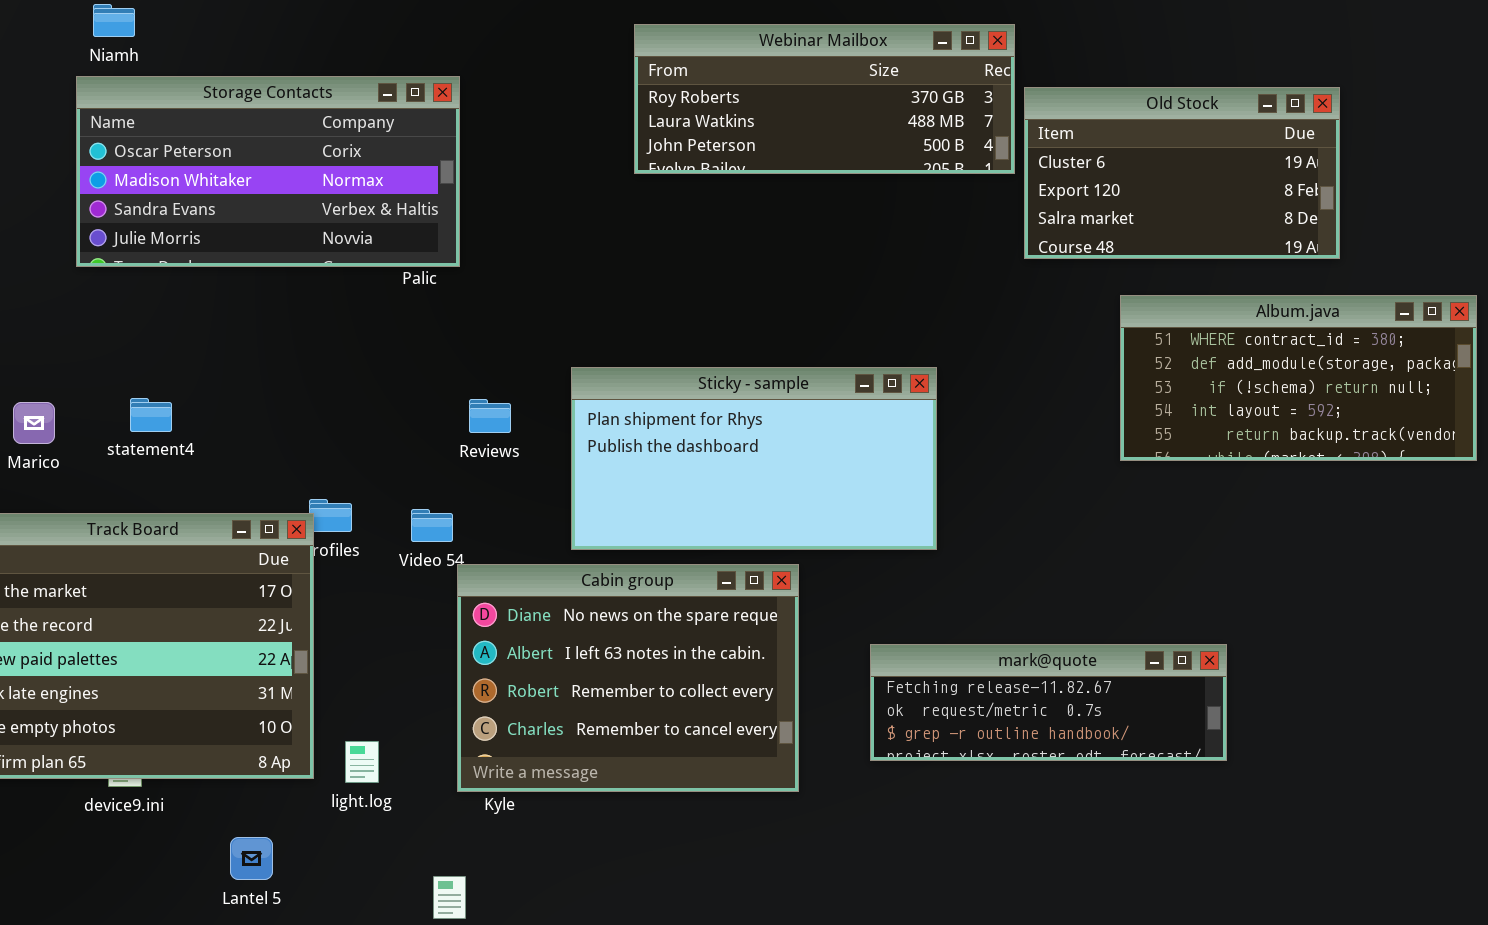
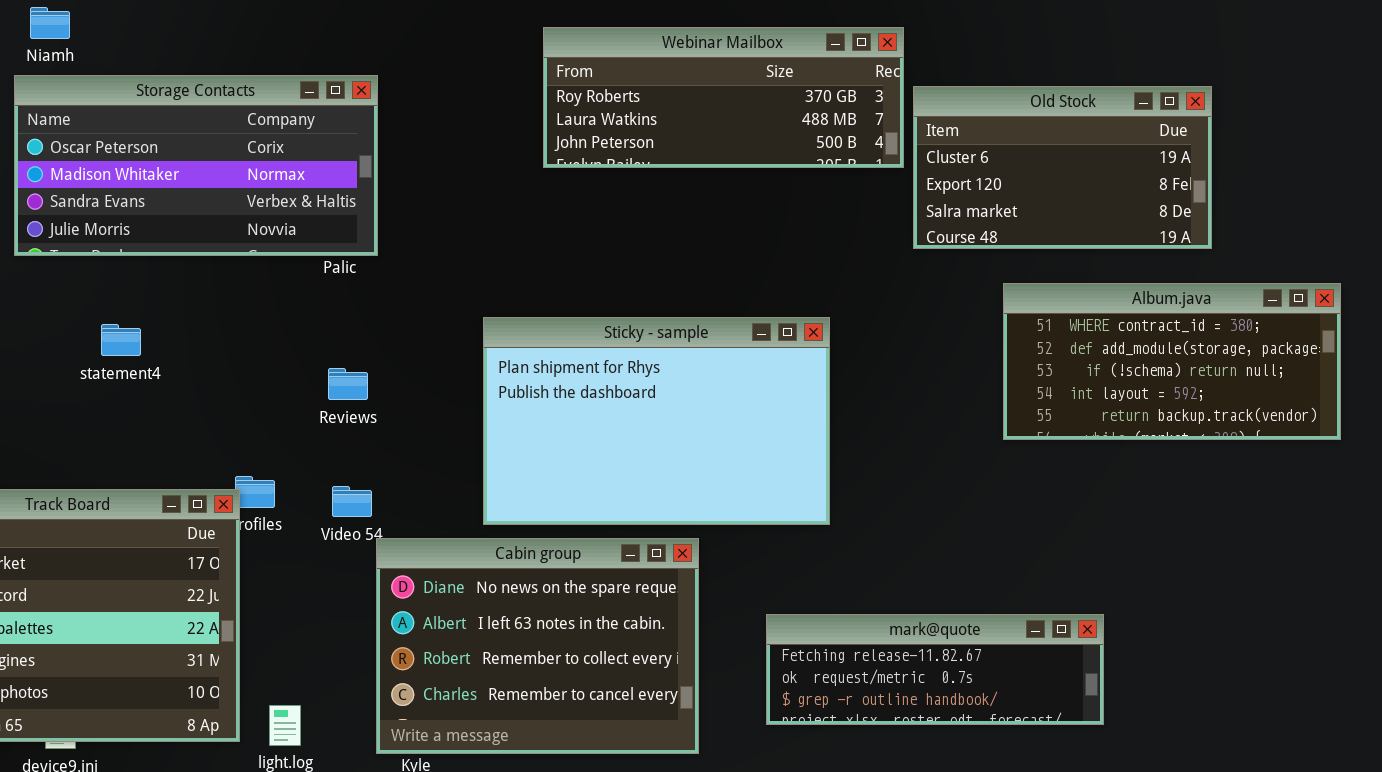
Sticky - sample: [571,367,937,550] -> [483,317,830,525], resized
statement4: [130,398,172,432] -> [101,324,141,356], moved
Reviews: [469,399,511,433] -> [328,368,368,400], moved

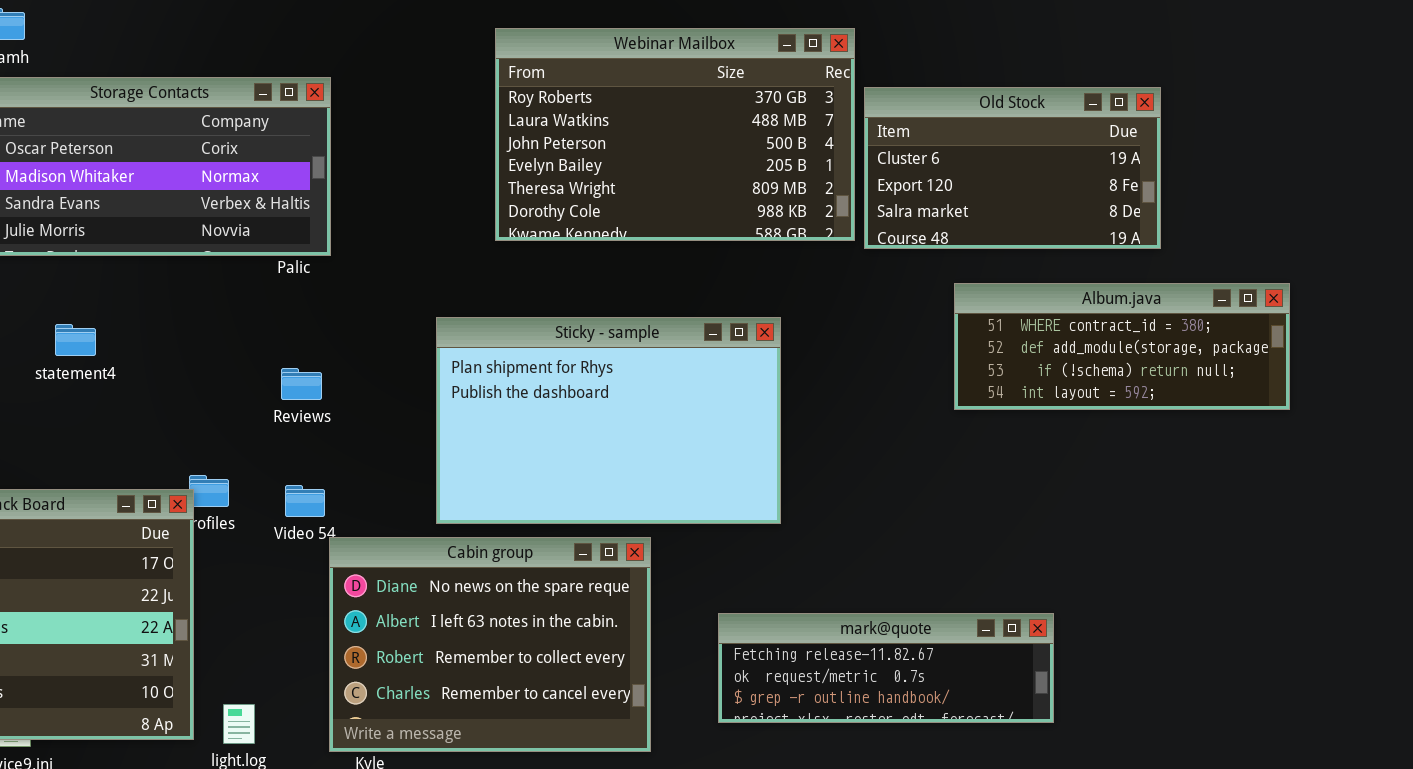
Webinar Mailbox: [543,27,904,168] -> [495,28,855,241], resized
Album.java: [1003,283,1341,440] -> [954,283,1290,410], resized

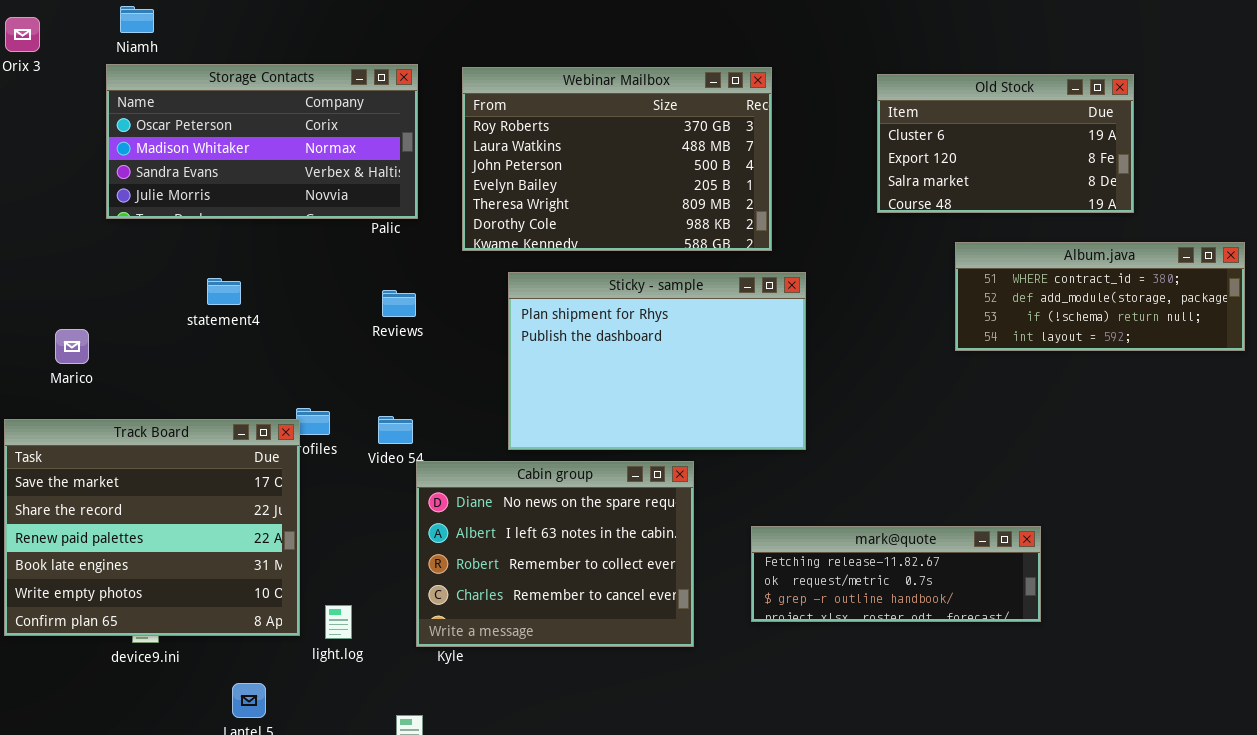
Webinar Mailbox: [495,28,855,241] -> [462,67,772,251], moved
statement4: [55,324,96,356] -> [207,278,241,305], moved
Reviews: [281,368,322,400] -> [382,290,416,317], moved

